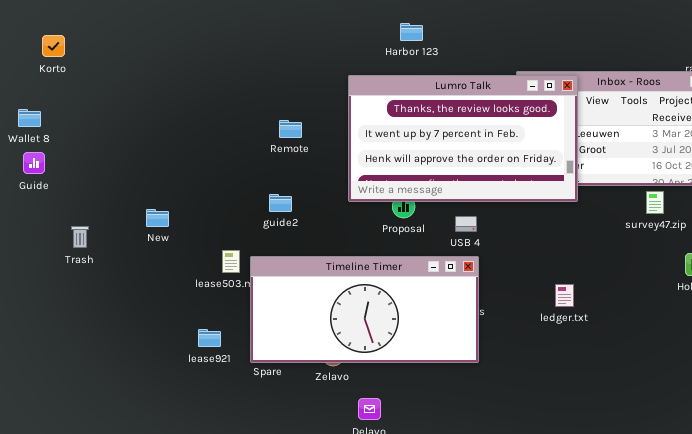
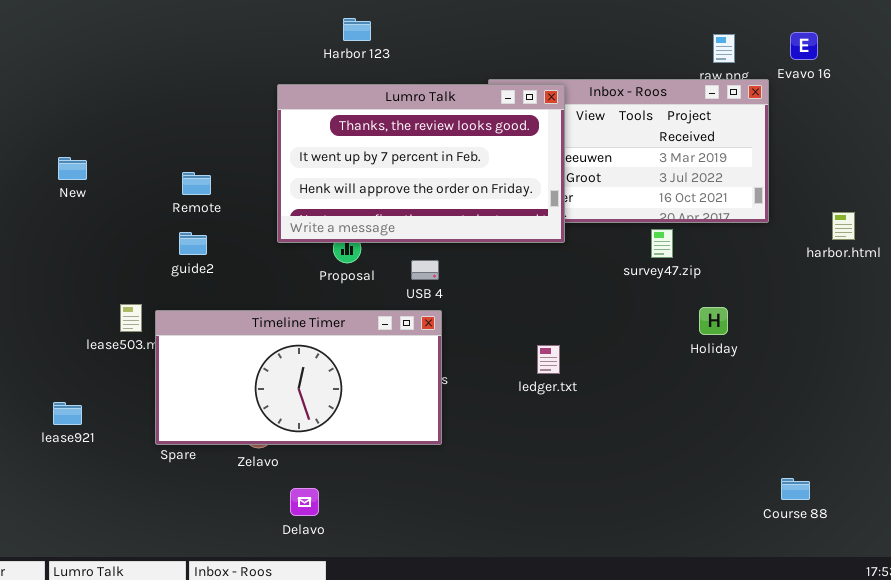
Remote: [279,120,302,138] -> [182,172,211,195], moved
New: [146,209,169,227] -> [58,157,87,180], moved
lease921: [198,329,221,347] -> [53,402,82,425], moved

